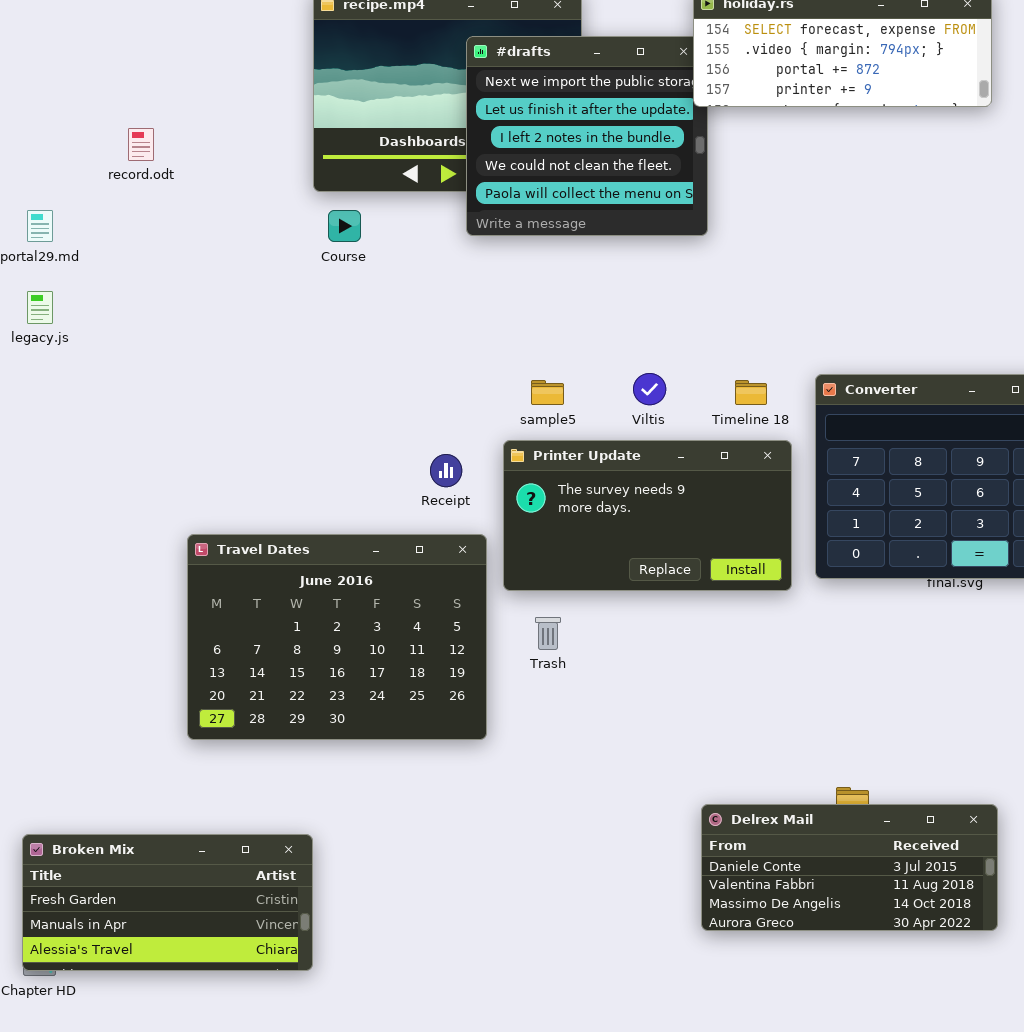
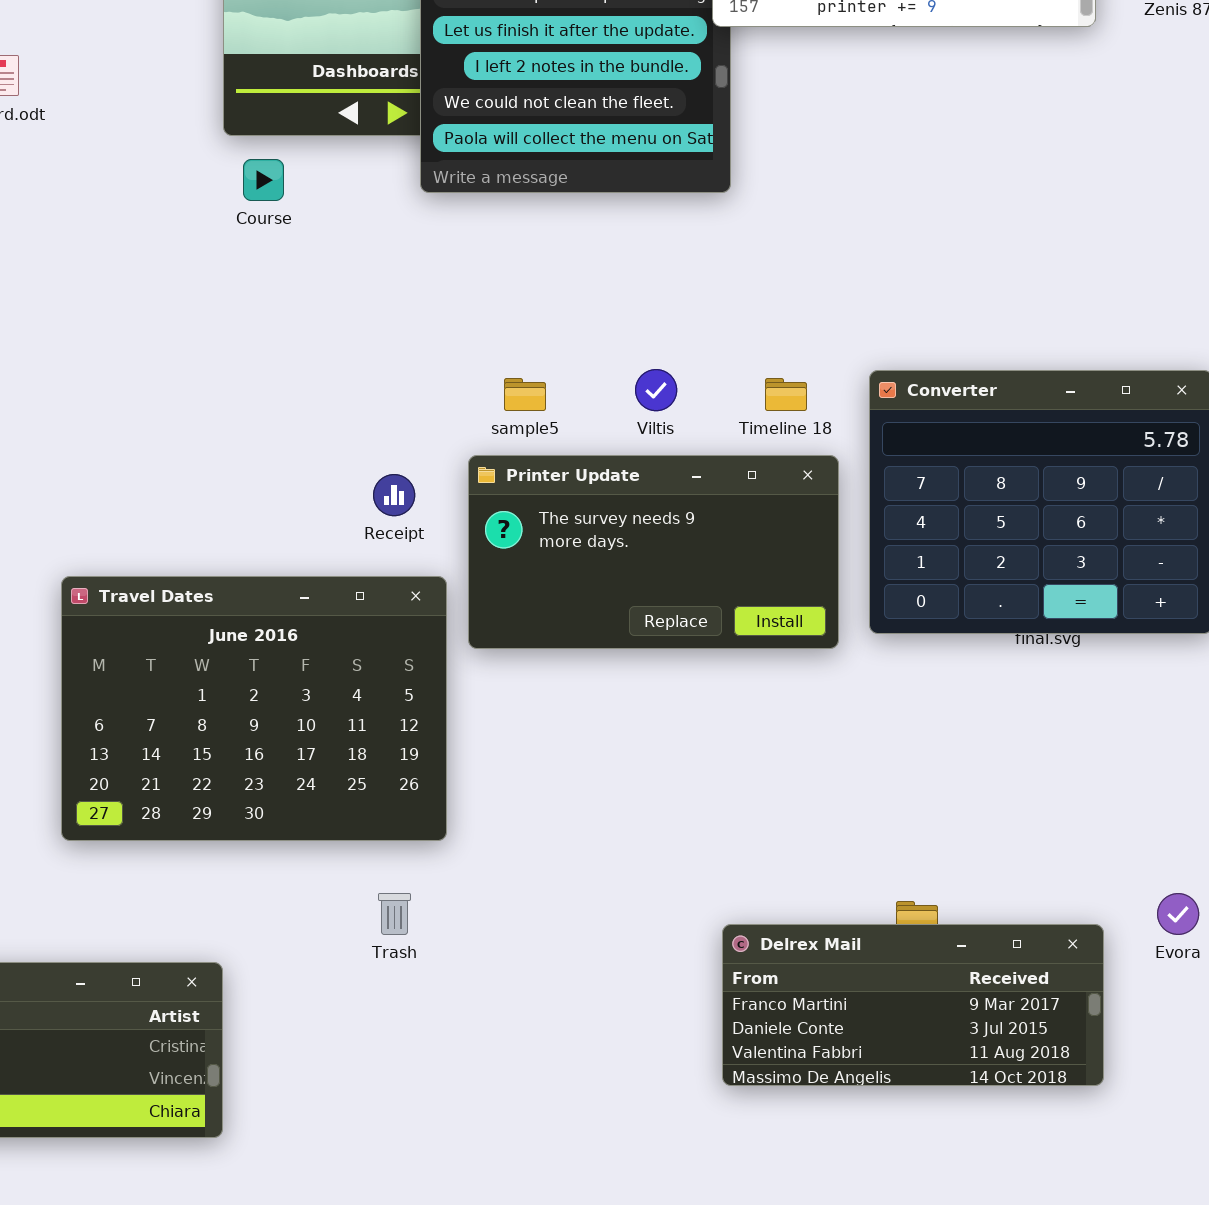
Trash: [535,617,561,650] -> [378,893,411,935], moved
Delrex Mail: [701,804,998,931] -> [722,924,1104,1086], scrolled up 1 row

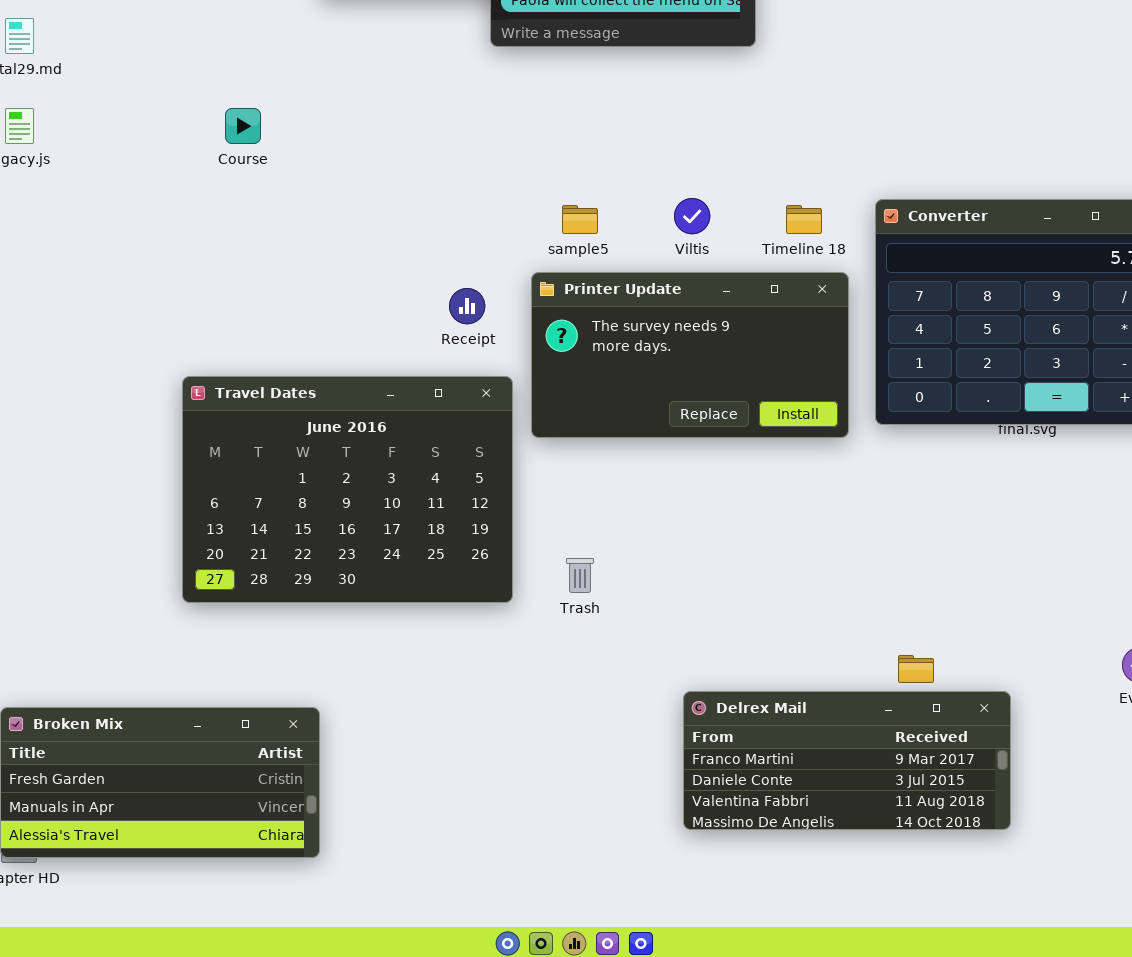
Course: [243,159,284,201] -> [225,108,261,144], moved
Trash: [378,893,411,935] -> [566,558,594,593], moved
Delrex Mail: [722,924,1104,1086] -> [683,691,1011,830], moved

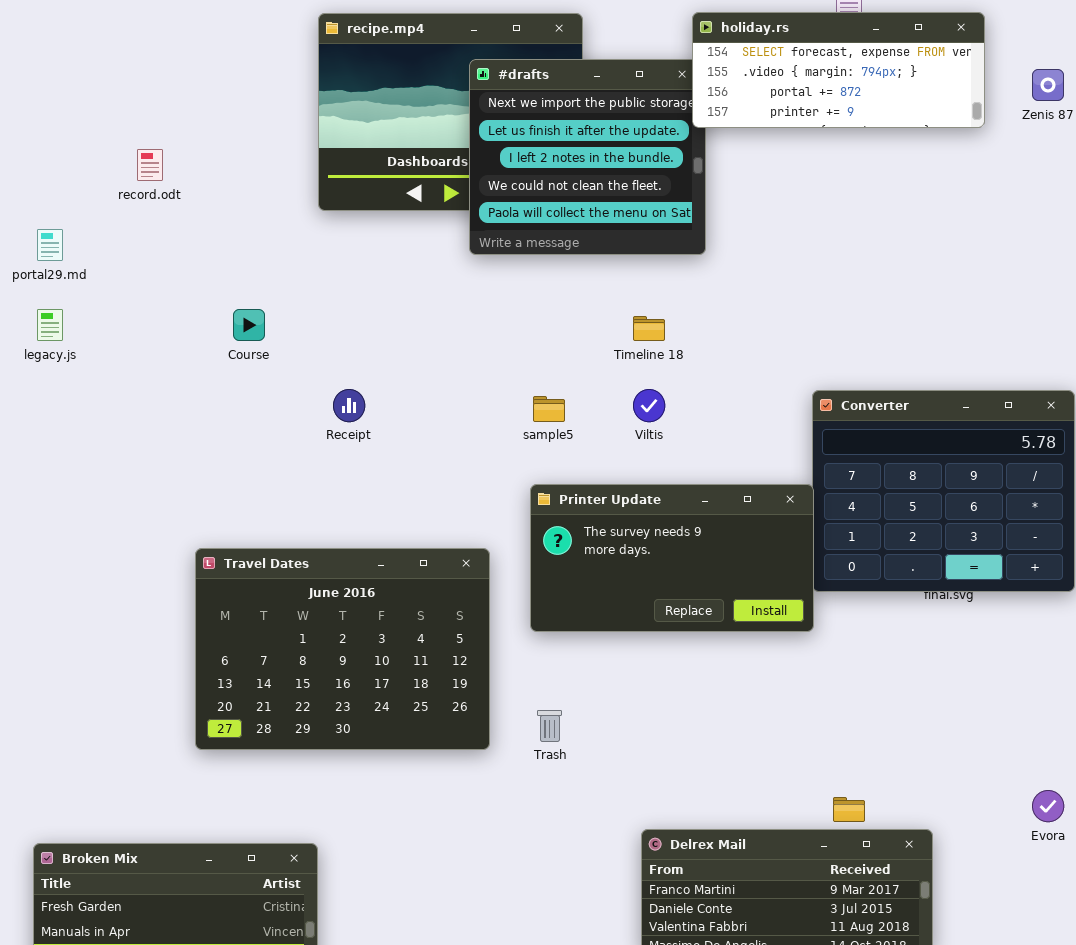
Timeline 18: [786,205,822,234] -> [633,316,665,341], moved
Printer Update: [531,272,849,438] -> [530,484,814,632], moved
Receipt: [449,288,485,324] -> [333,389,365,422], moved

